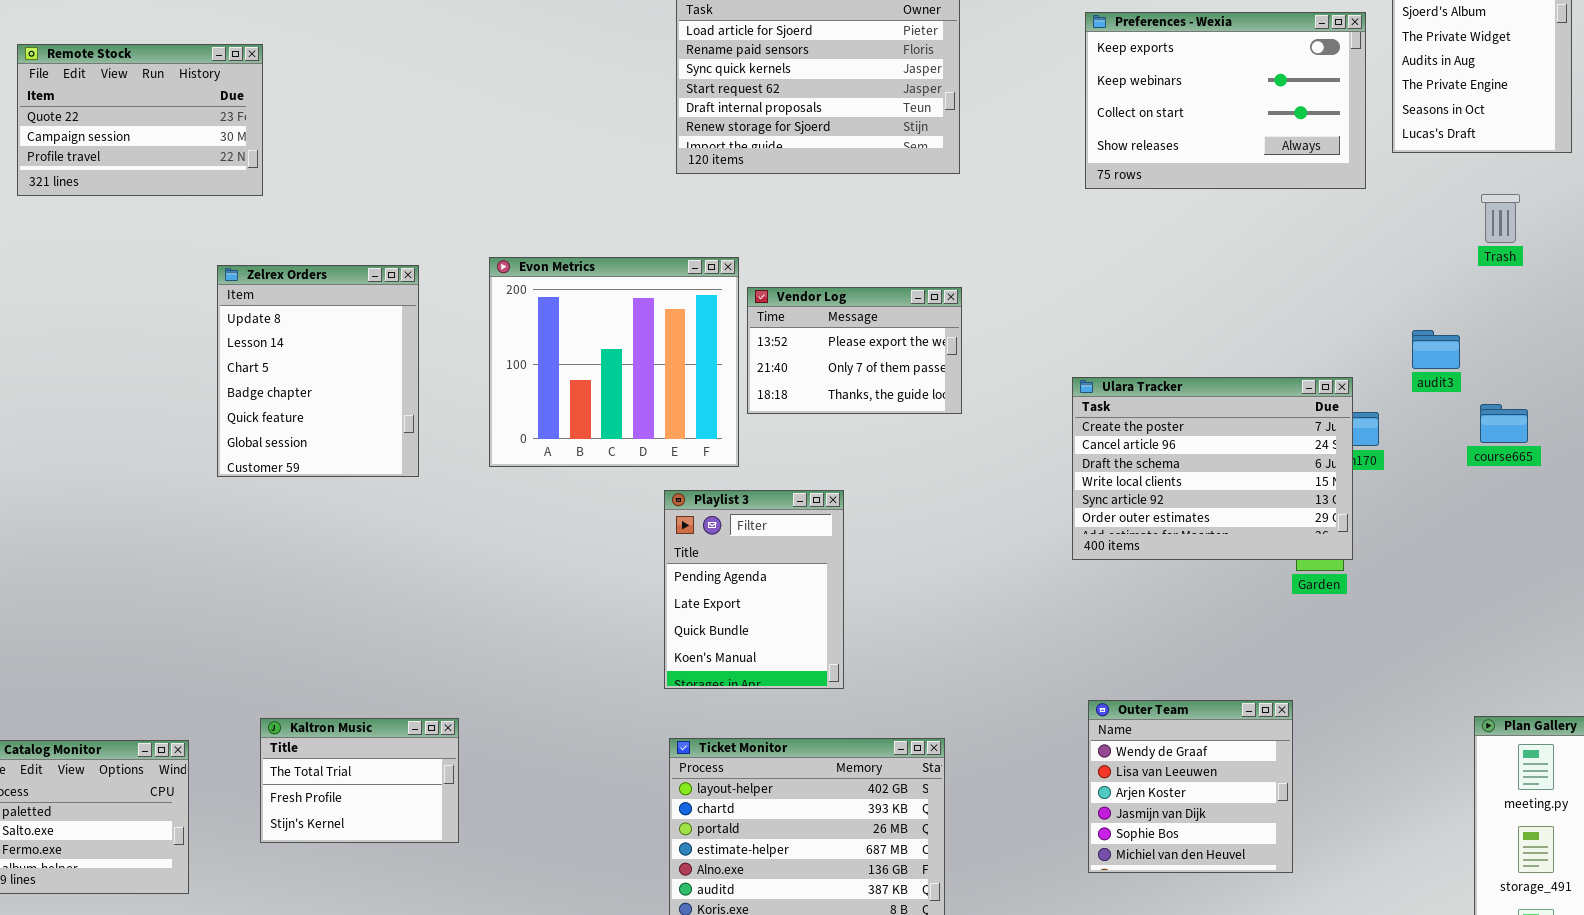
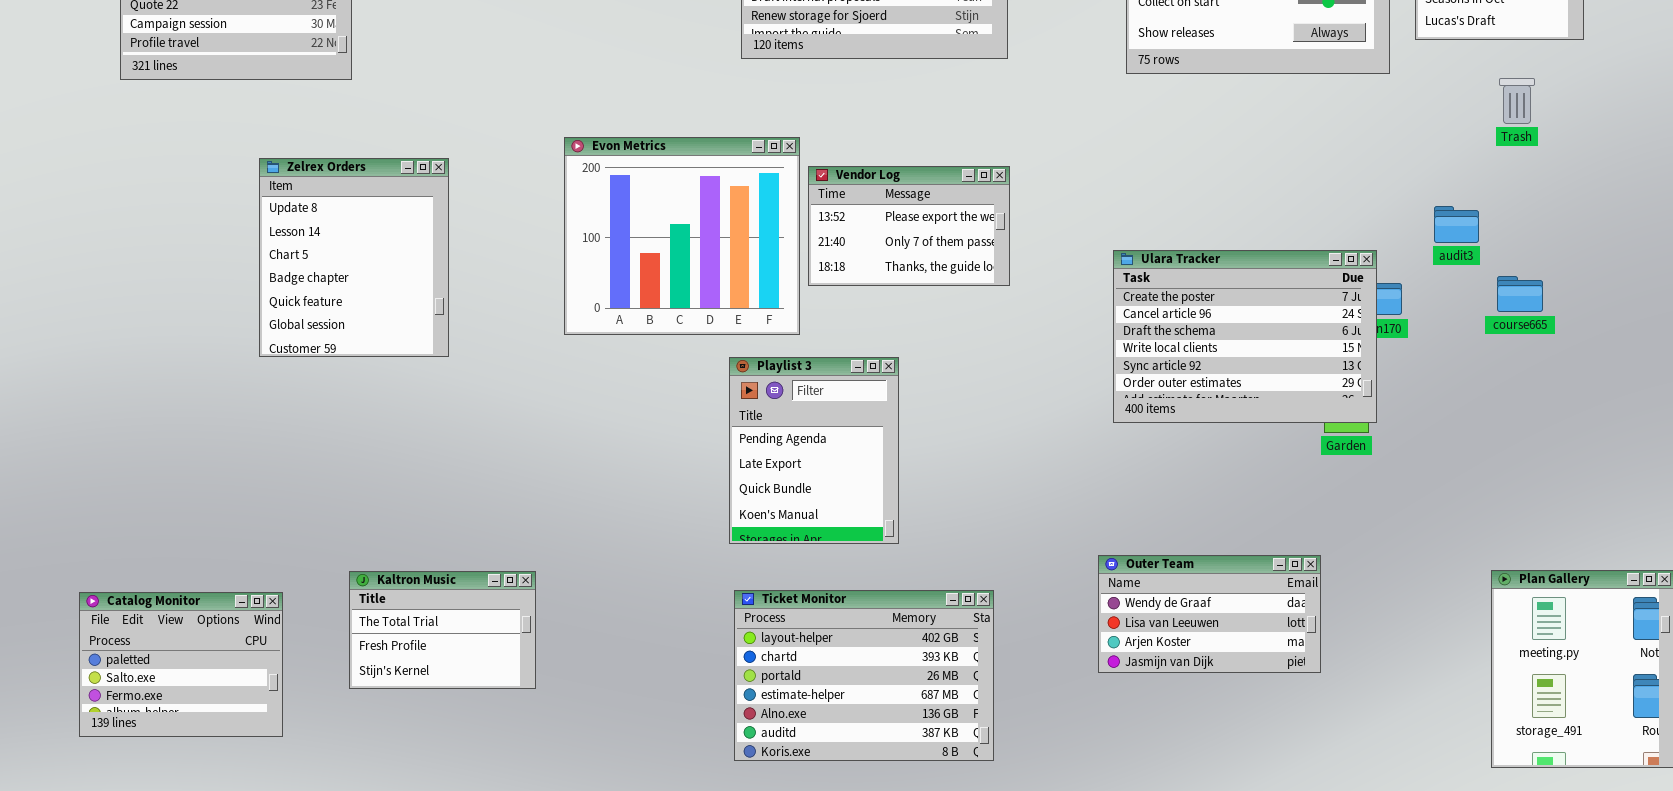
Zelrex Orders: [217,265,419,477] -> [259,158,449,357], moved
Outer Team: [1088,700,1293,873] -> [1098,555,1321,673], resized

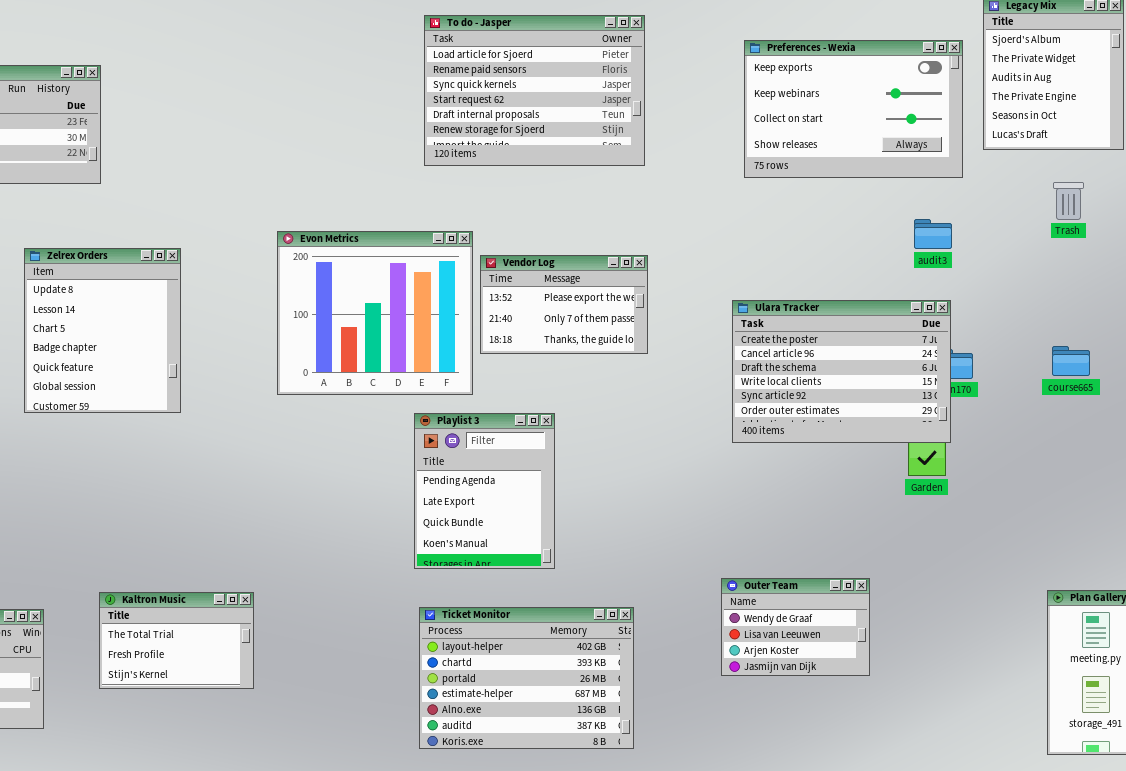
audit3: [1434,206,1479,243] -> [914,219,952,249], moved
Ulara Tracker: [1113,250,1377,423] -> [732,300,951,443], moved
Outer Team: [1098,555,1321,673] -> [721,578,870,676], resized

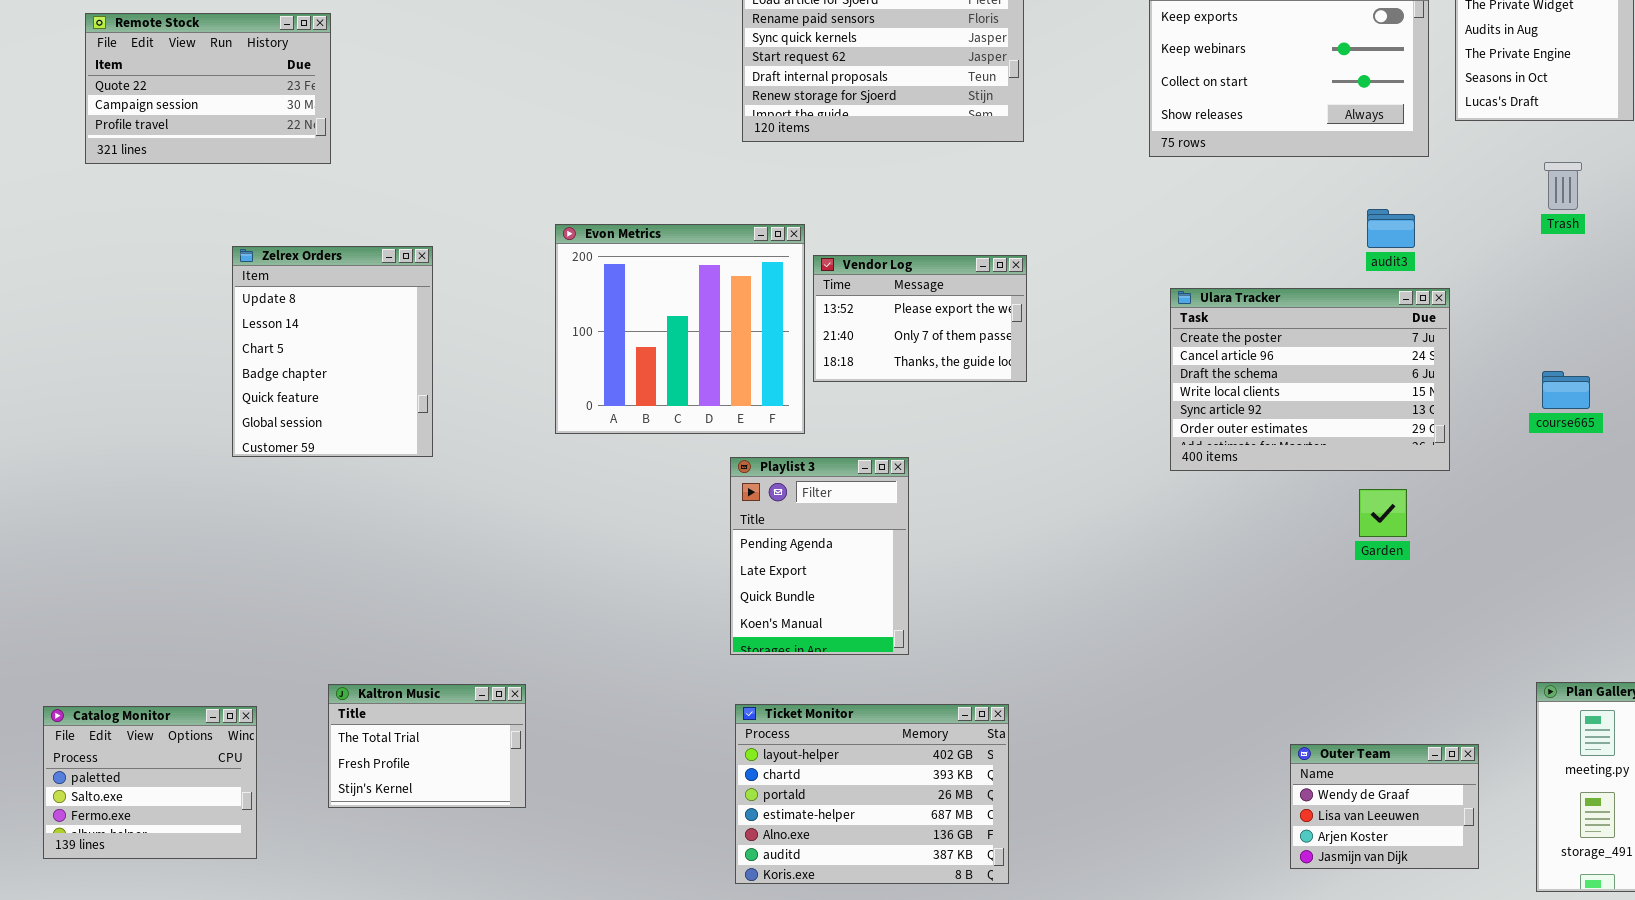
Ulara Tracker: [732,300,951,443] -> [1170,288,1450,471], moved
Outer Team: [721,578,870,676] -> [1290,744,1479,869], moved

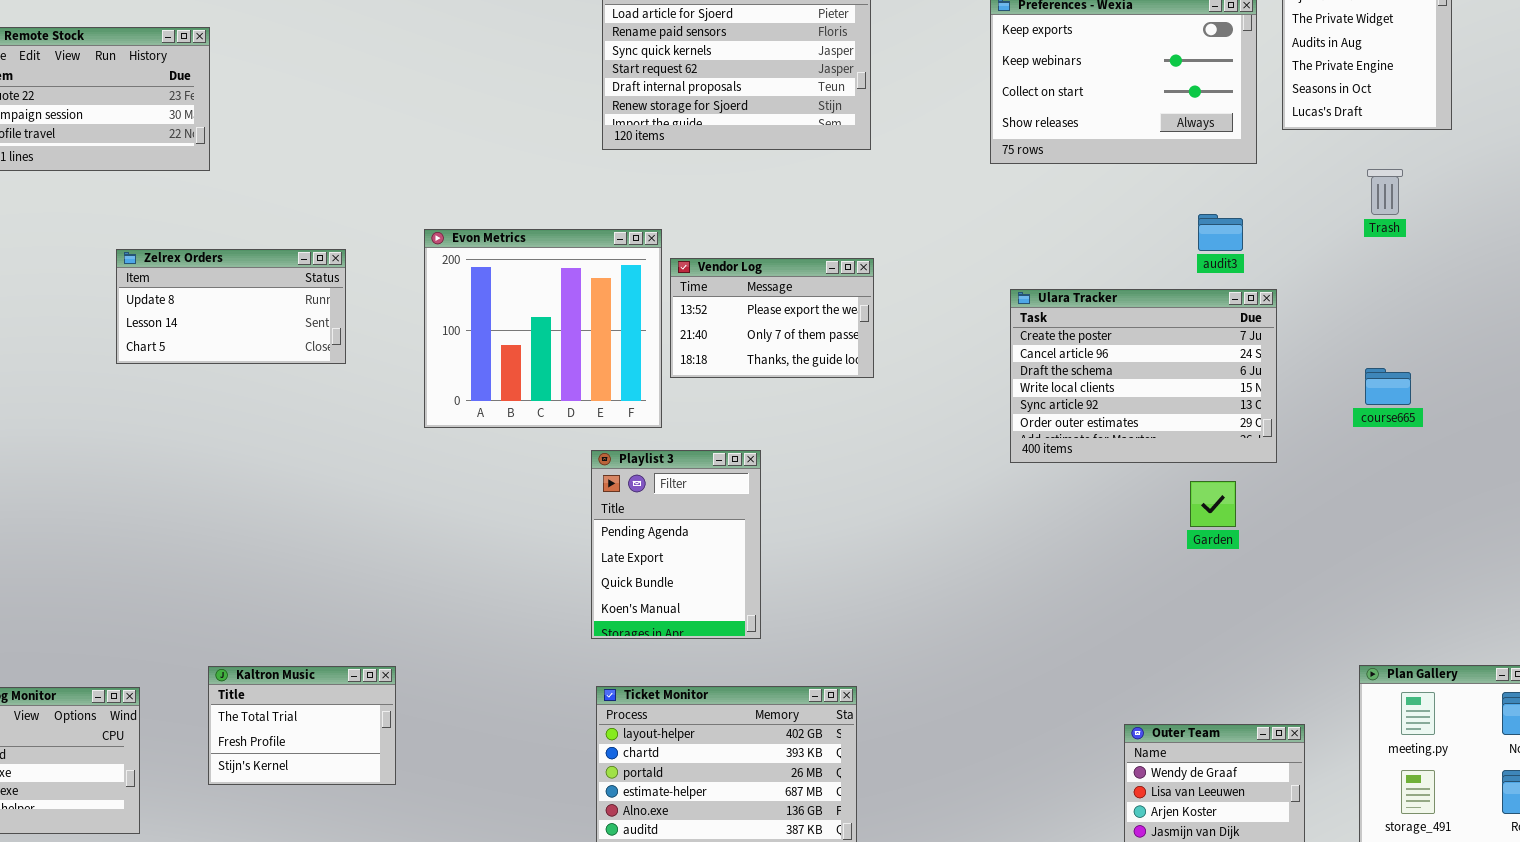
Zelrex Orders: [232,246,433,457] -> [116,249,346,364], resized

